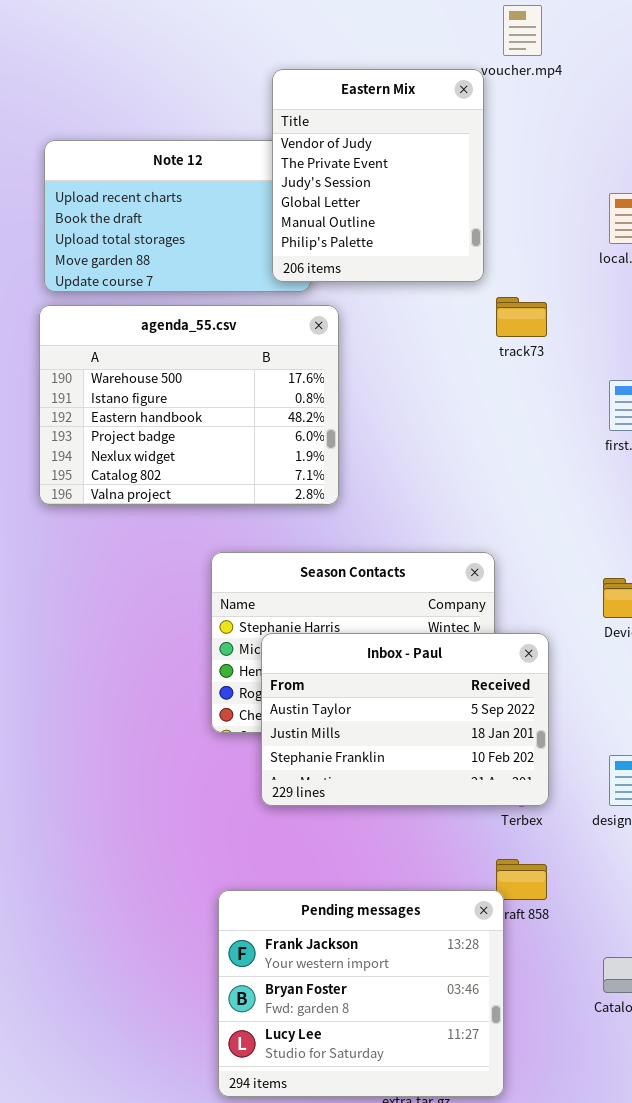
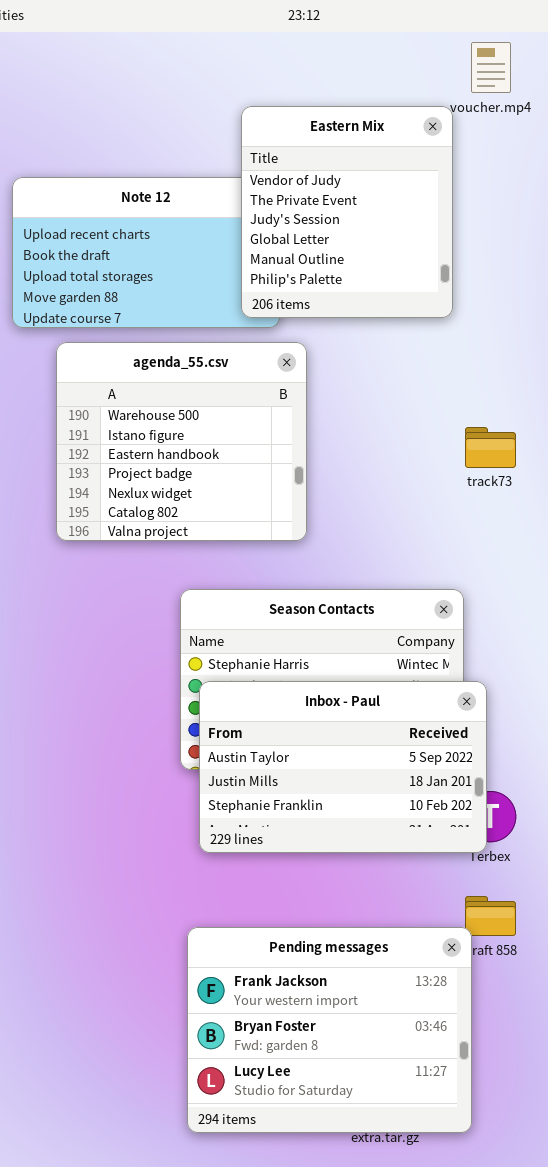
track73: [496,297,547,337] -> [465,427,516,468], moved
agenda_55.csv: [39,305,339,505] -> [56,342,307,541], resized
Inbox - Paul: [261,633,549,806] -> [199,681,487,853], moved

